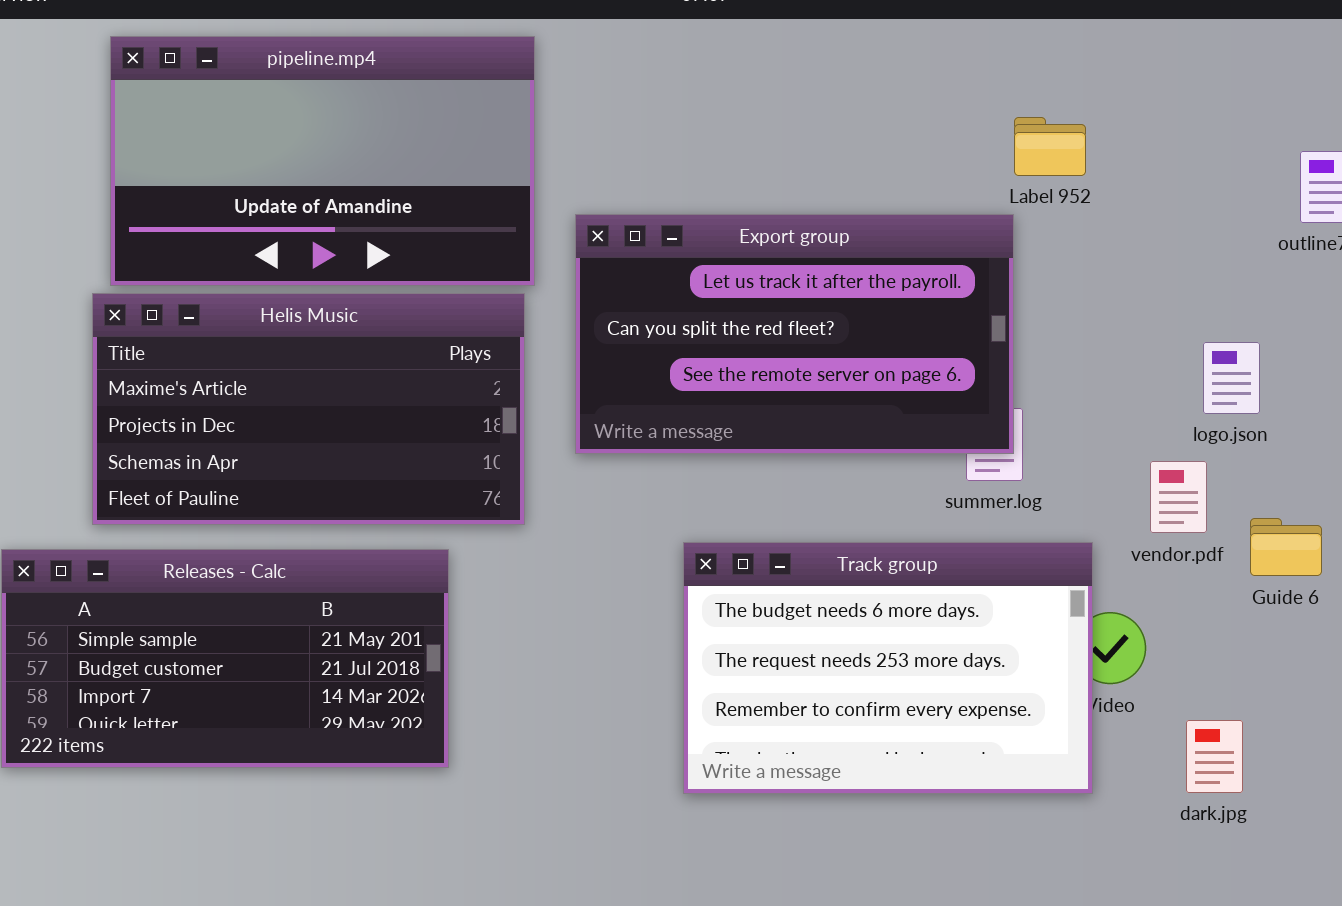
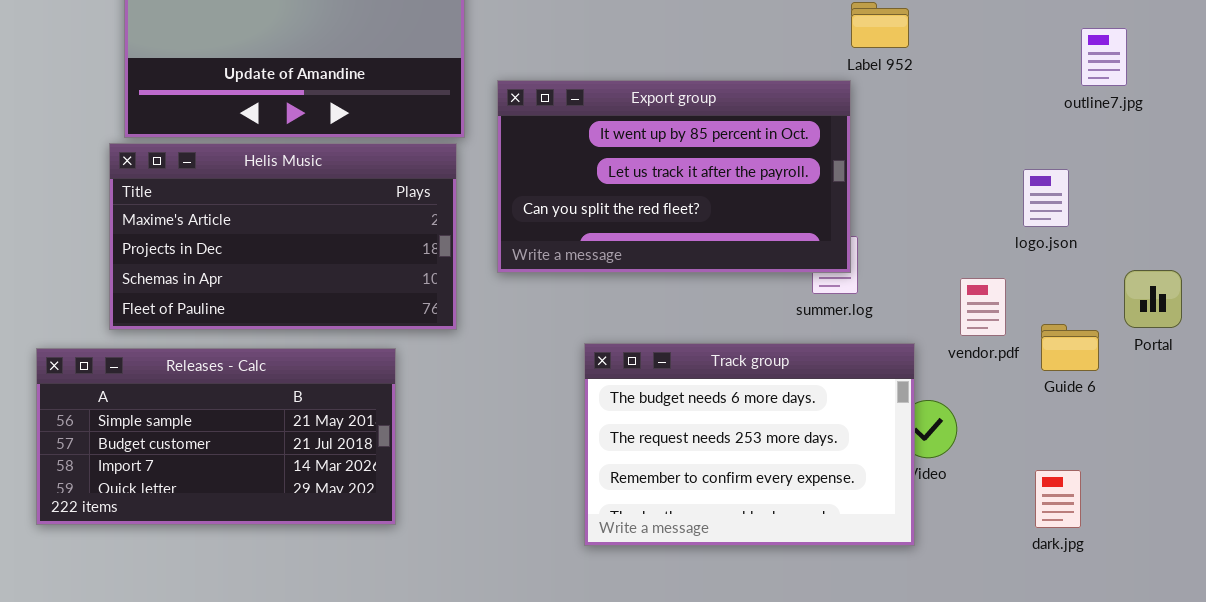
Export group: [575,214,1014,454] -> [497,80,851,273], scrolled up 1 row
logo.json: [1203,342,1260,414] -> [1023,169,1069,227], moved
dark.jpg: [1186,720,1243,793] -> [1035,470,1081,528], moved

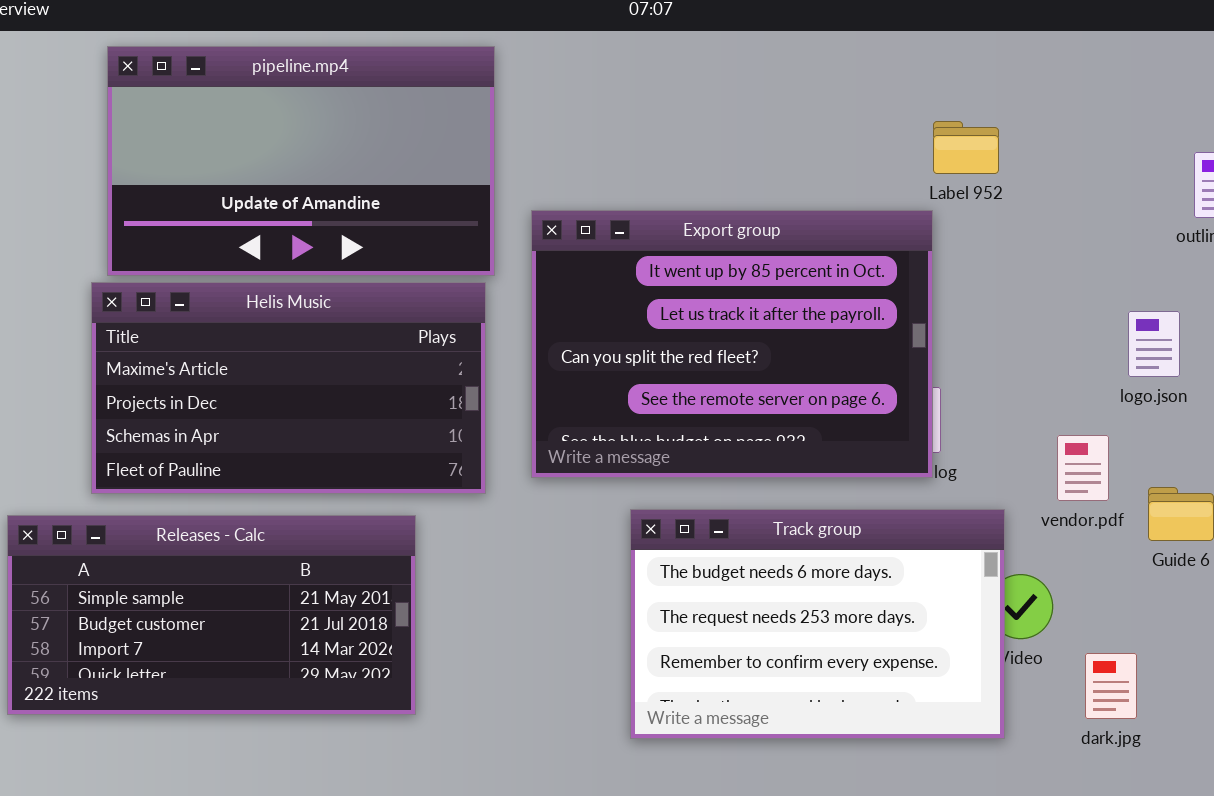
Export group: [497,80,851,273] -> [531,210,933,478], resized
dark.jpg: [1035,470,1081,528] -> [1085,653,1137,719], moved

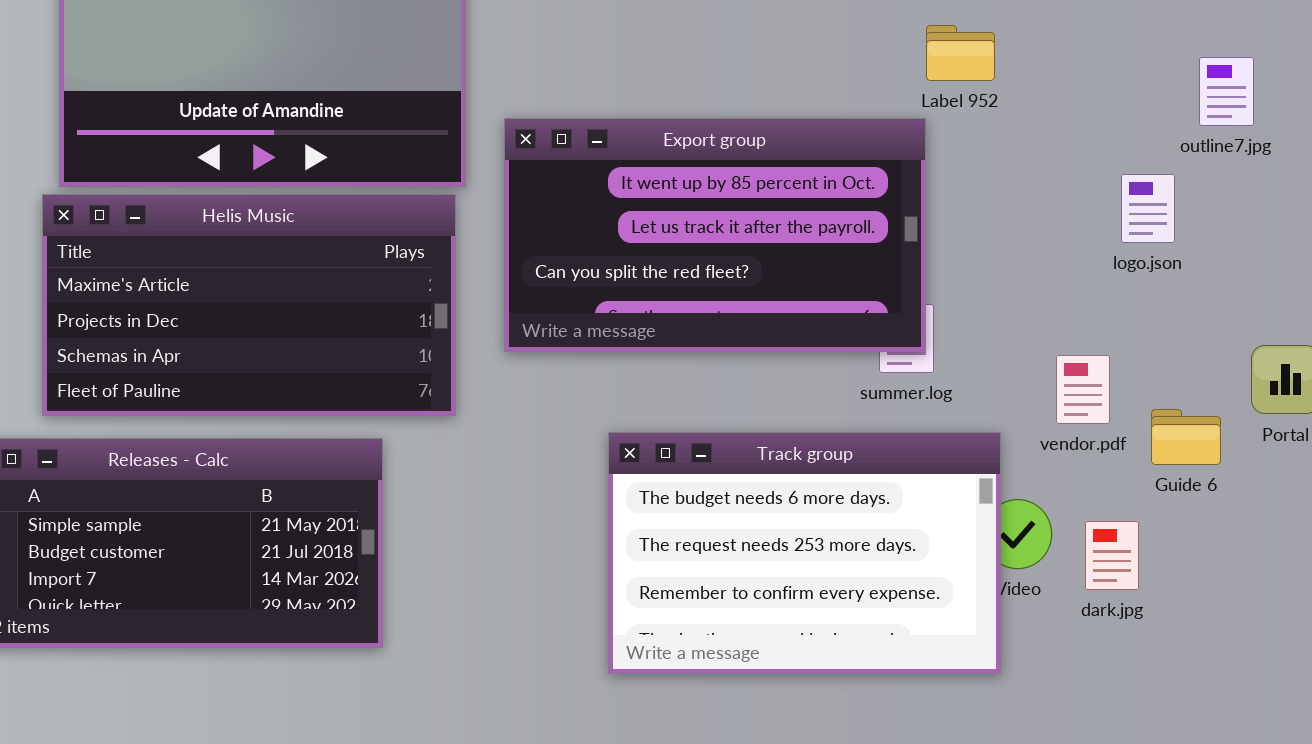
Export group: [531,210,933,478] -> [504,118,926,352], resized
logo.json: [1128,311,1180,377] -> [1121,174,1175,243], moved
dark.jpg: [1085,653,1137,719] -> [1085,521,1139,590], moved

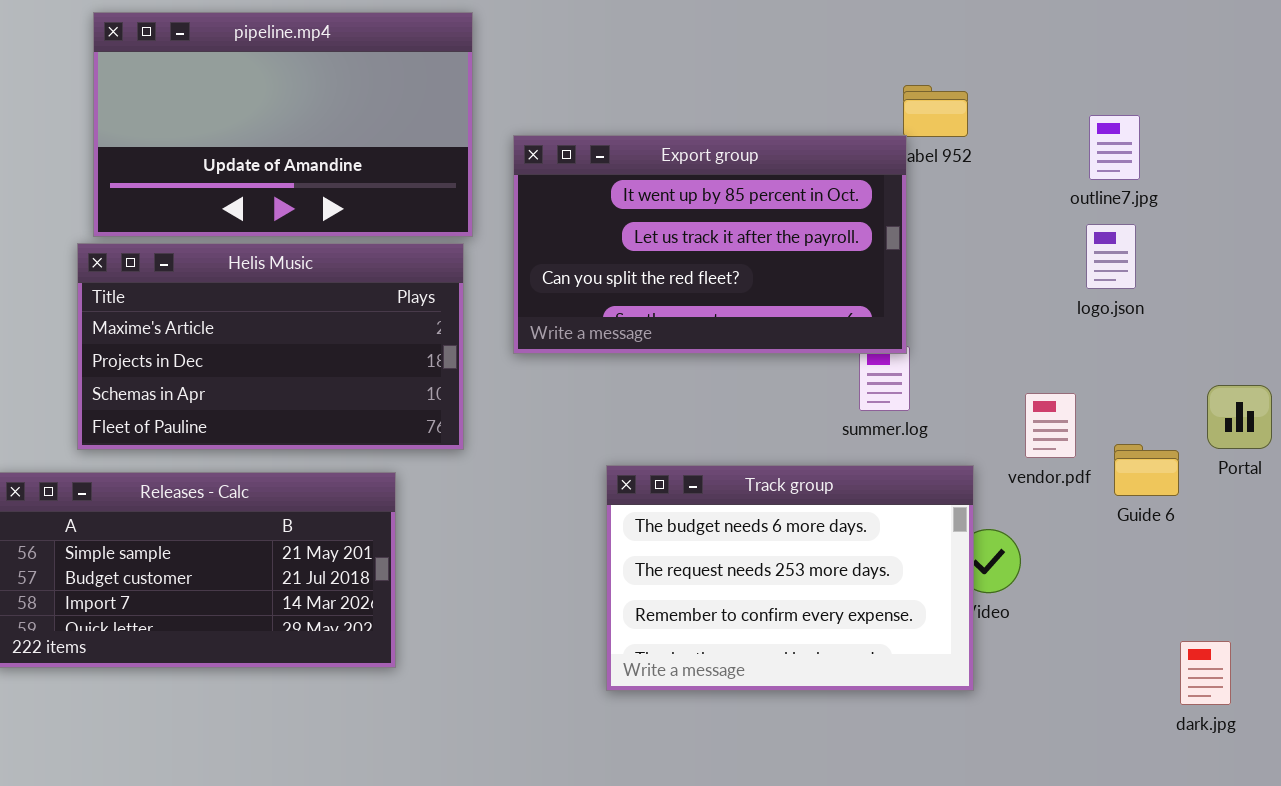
outline7.jpg: [1199,57,1254,126] -> [1089,115,1140,180], moved
Export group: [504,118,926,352] -> [513,135,907,354], moved
dark.jpg: [1085,521,1139,590] -> [1180,641,1231,705], moved

